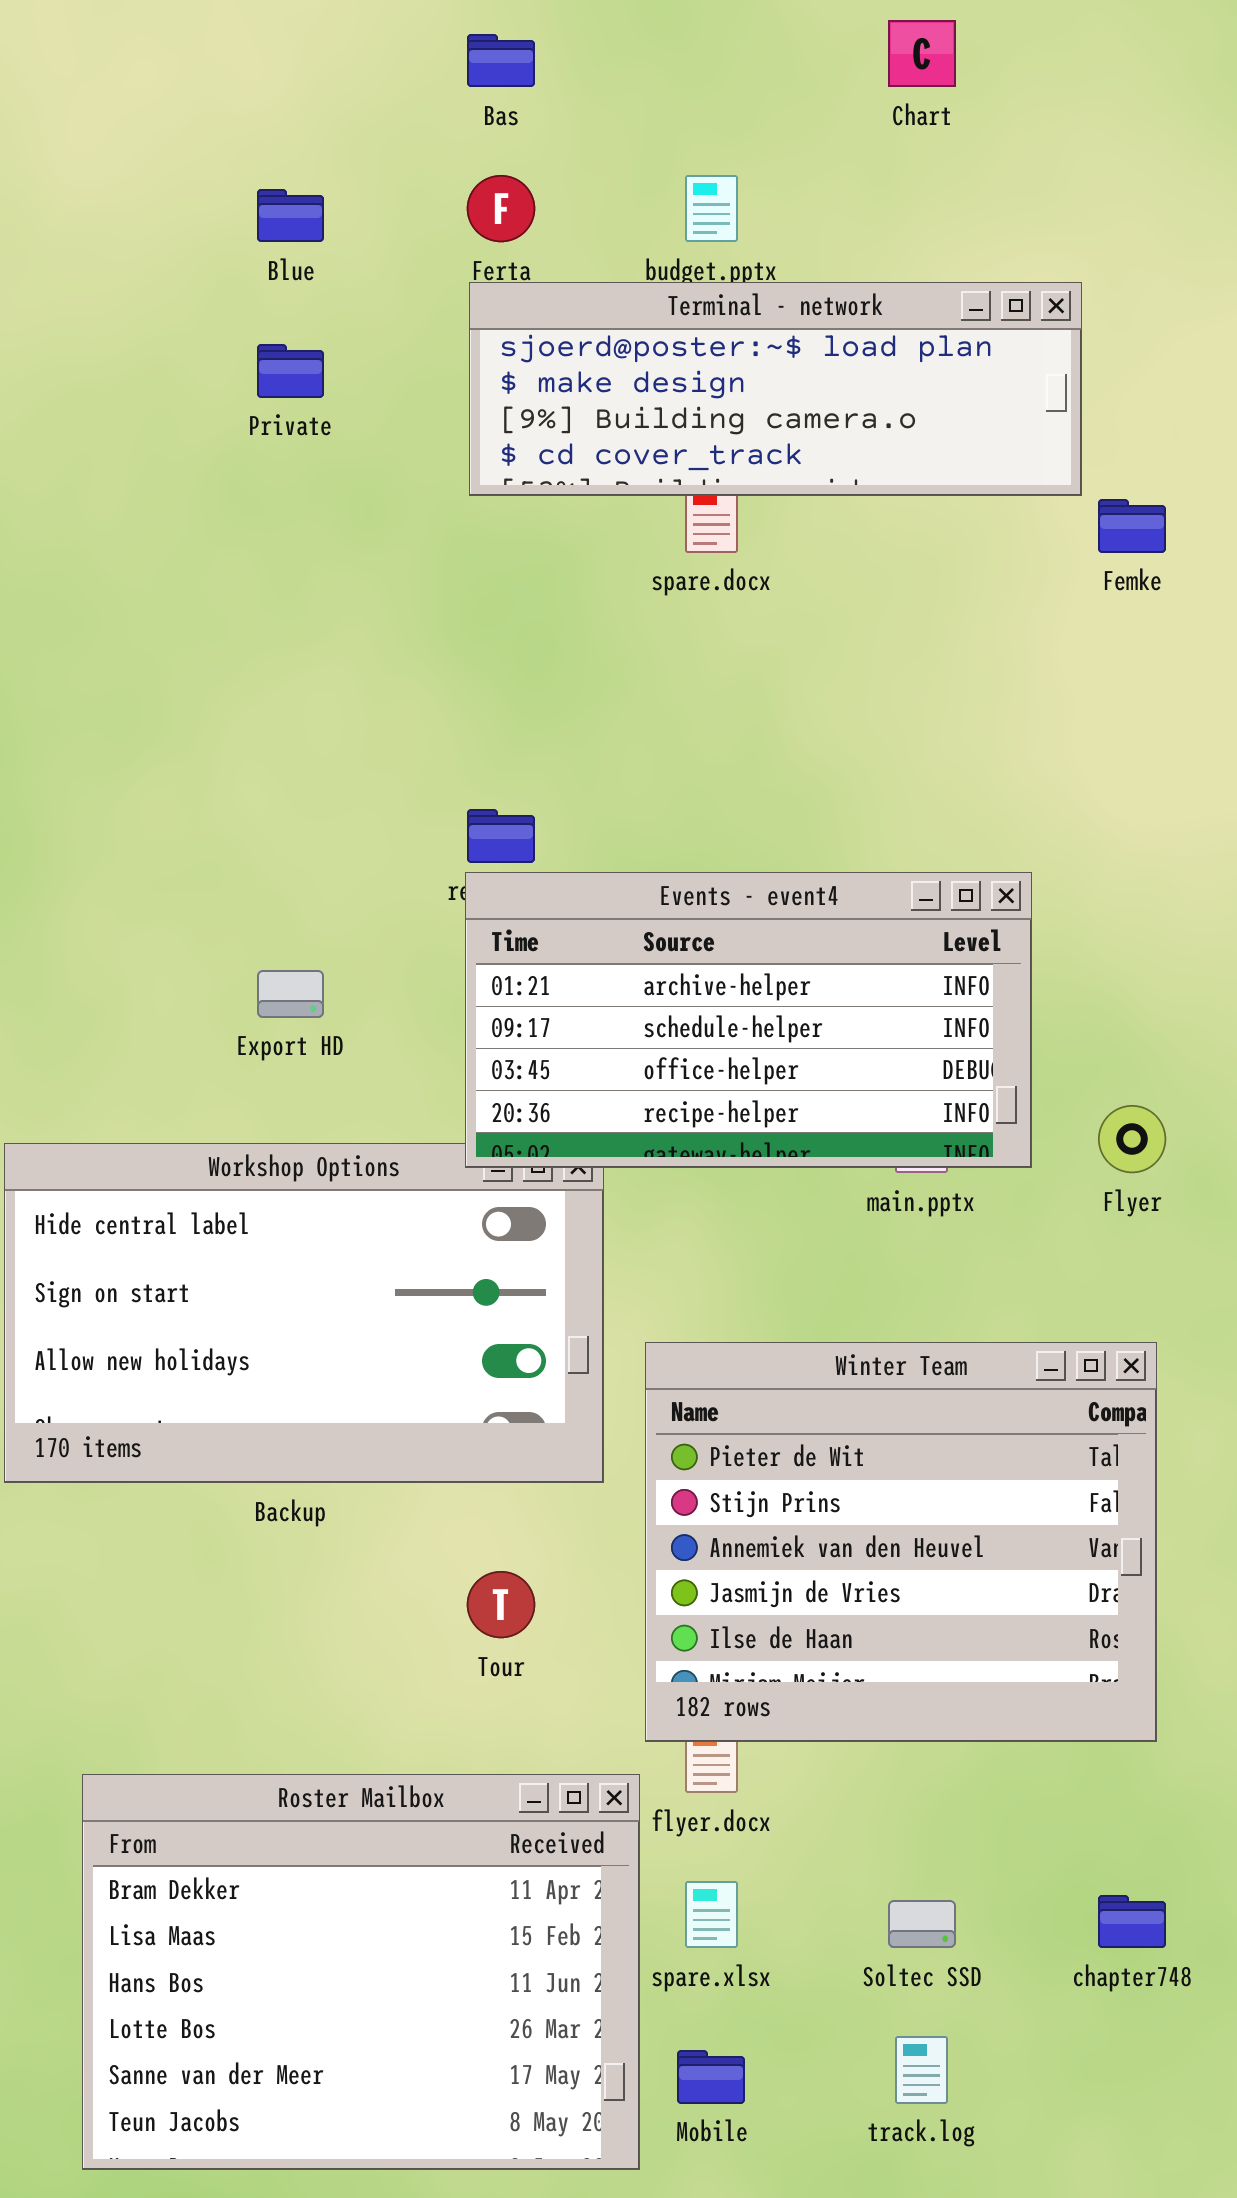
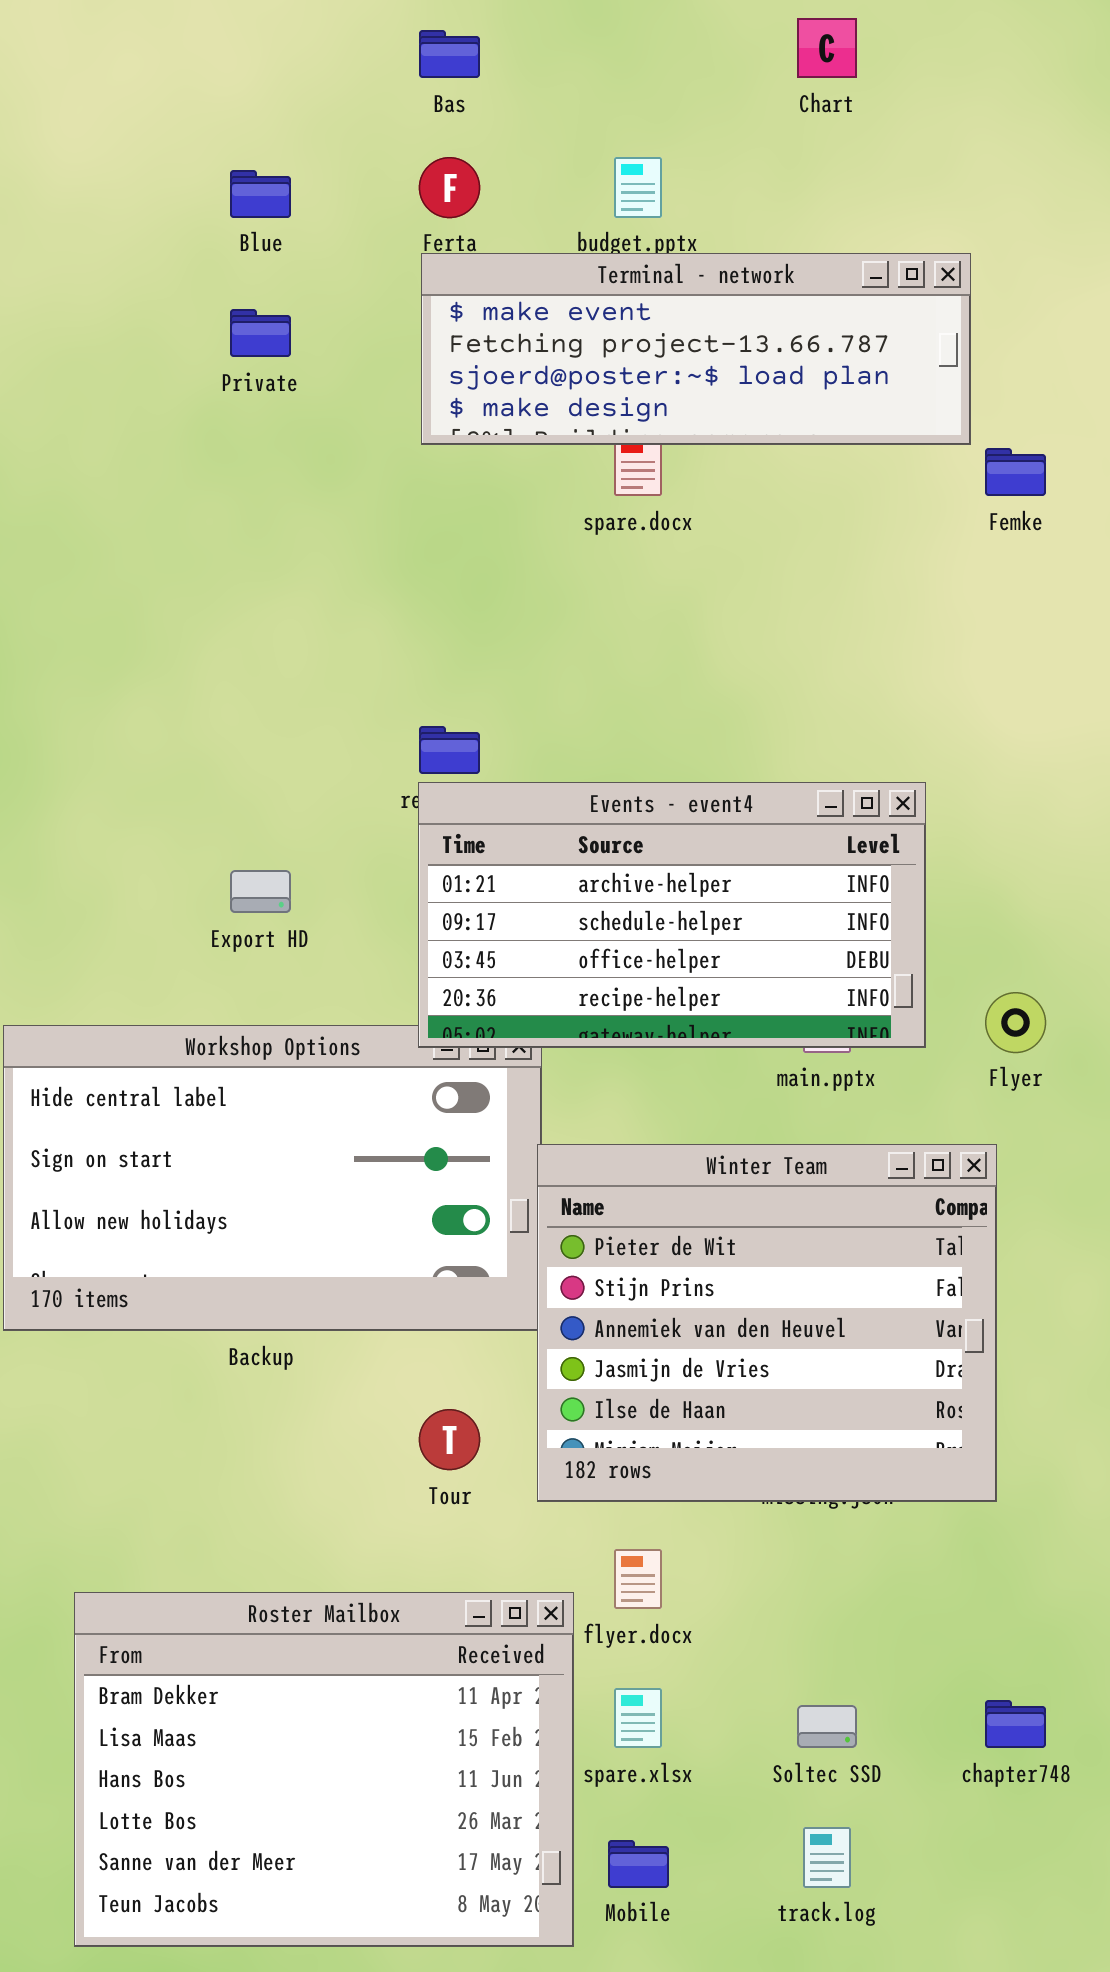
Terminal - network: [469,282,1082,496] -> [421,253,971,445], scrolled up 2 rows
Winter Team: [645,1342,1157,1742] -> [537,1144,997,1502], moved

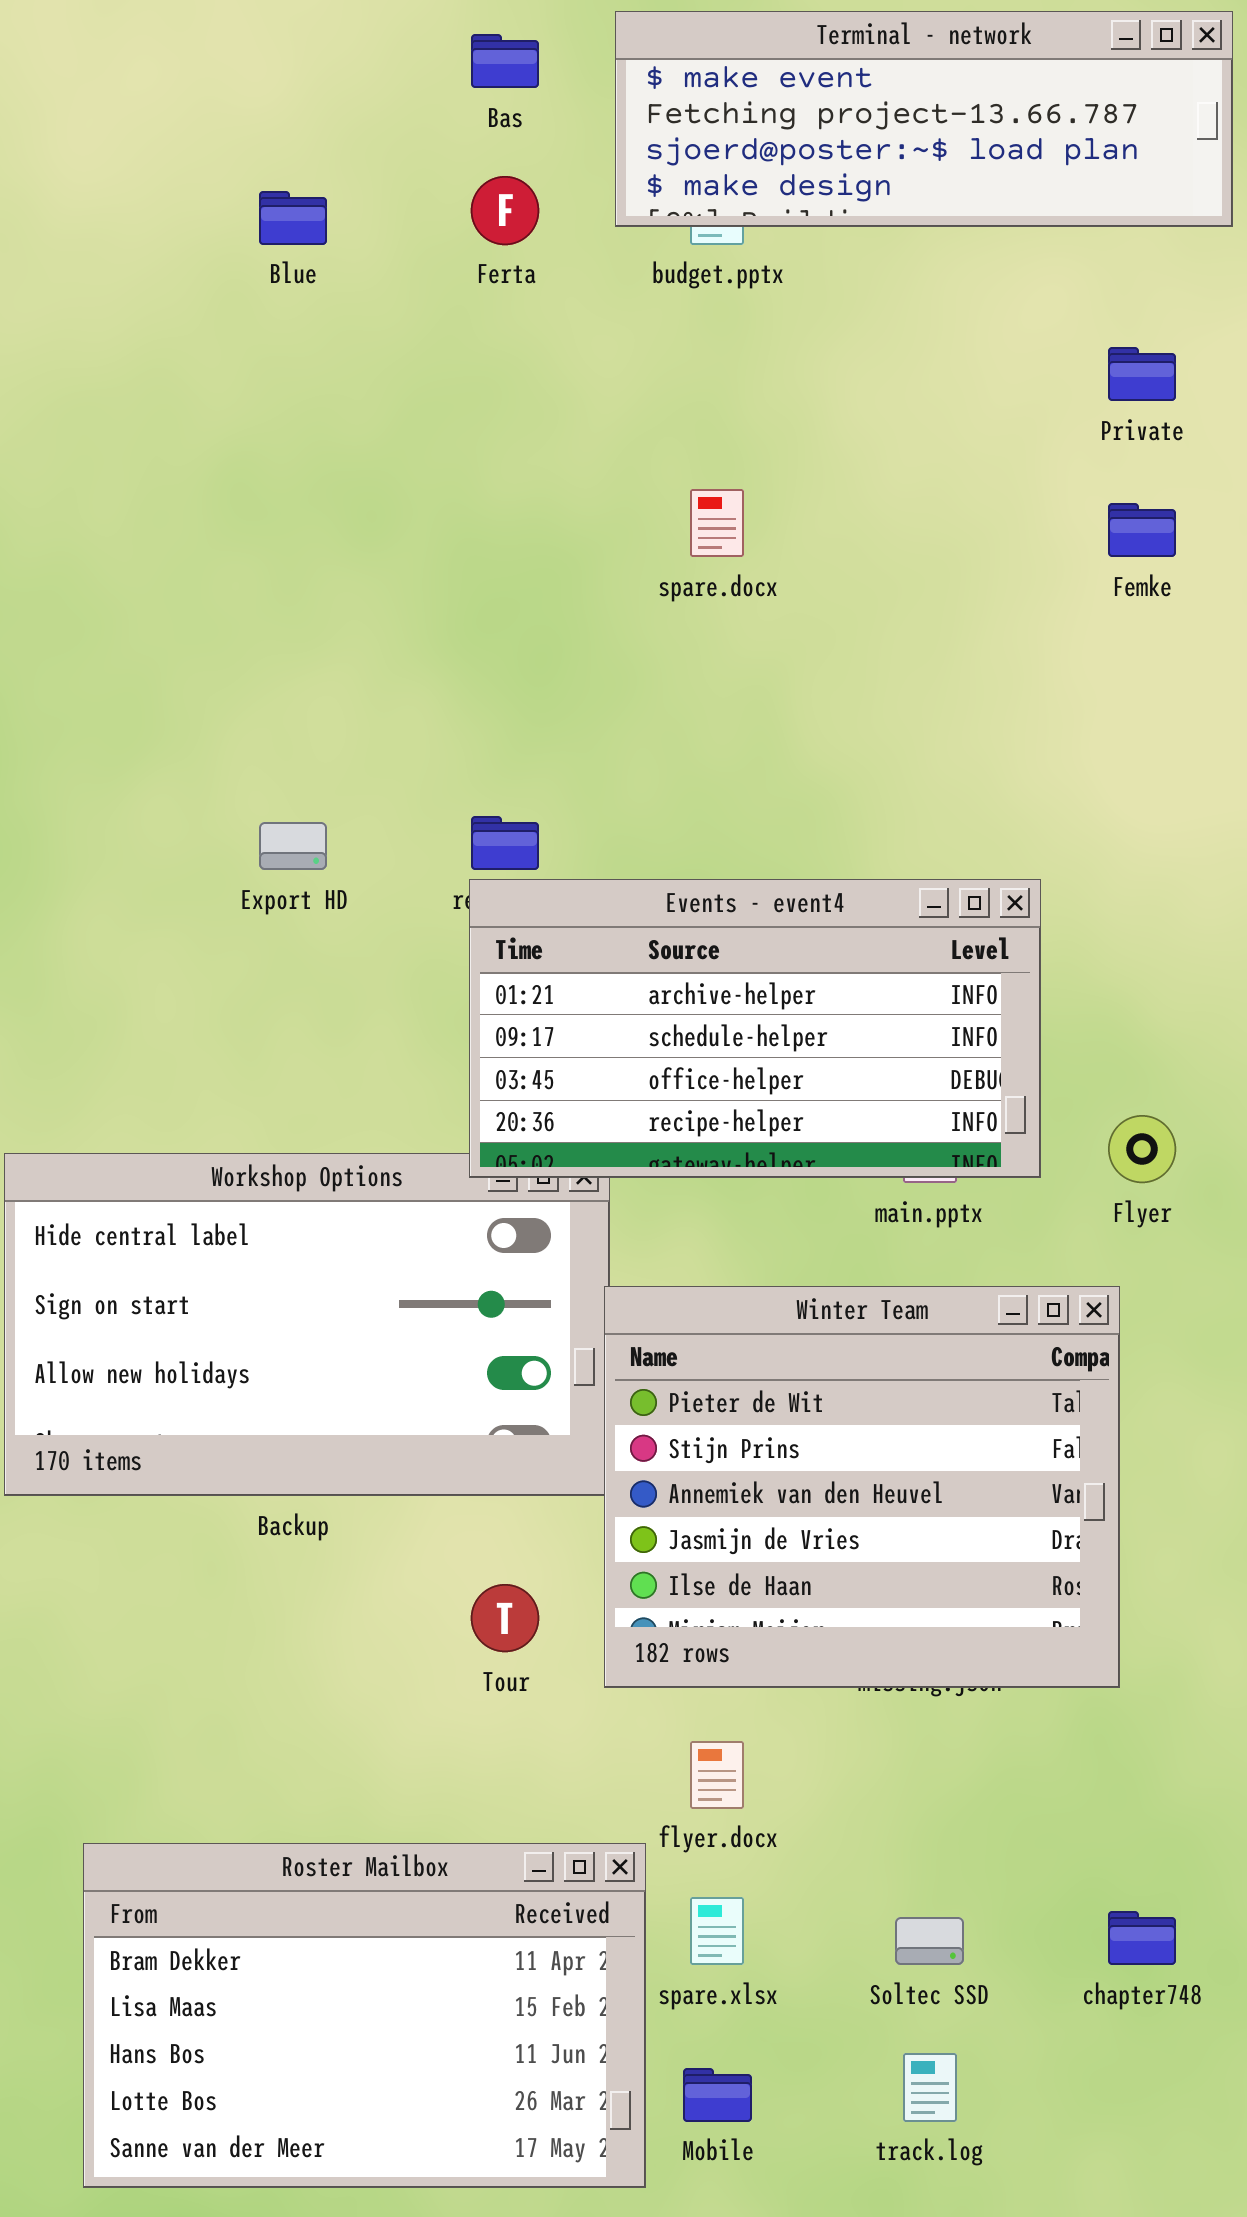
Terminal - network: [421,253,971,445] -> [615,11,1233,227], moved
Private: [230,309,291,357] -> [1108,347,1176,401], moved
Export HD: [230,870,291,913] -> [259,822,327,870], moved
Roster Mailbox: [74,1592,574,1947] -> [83,1843,646,2188], resized

